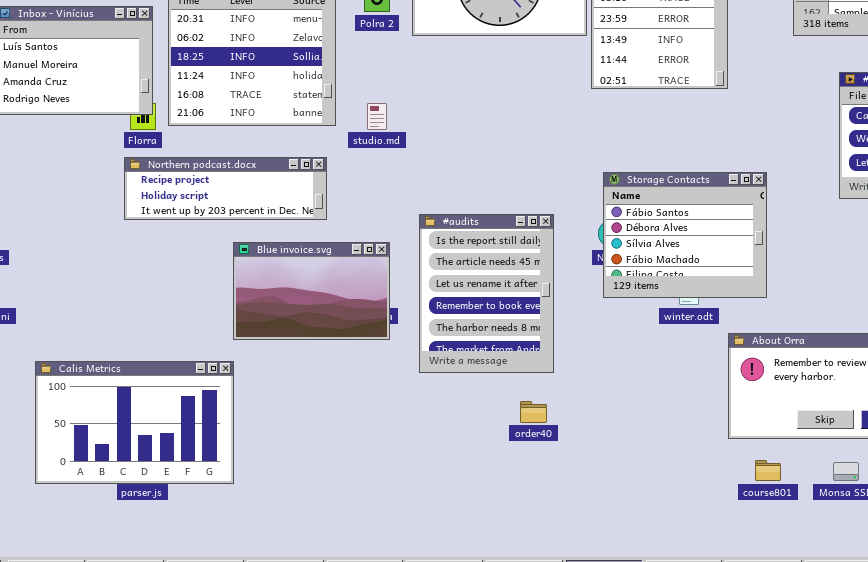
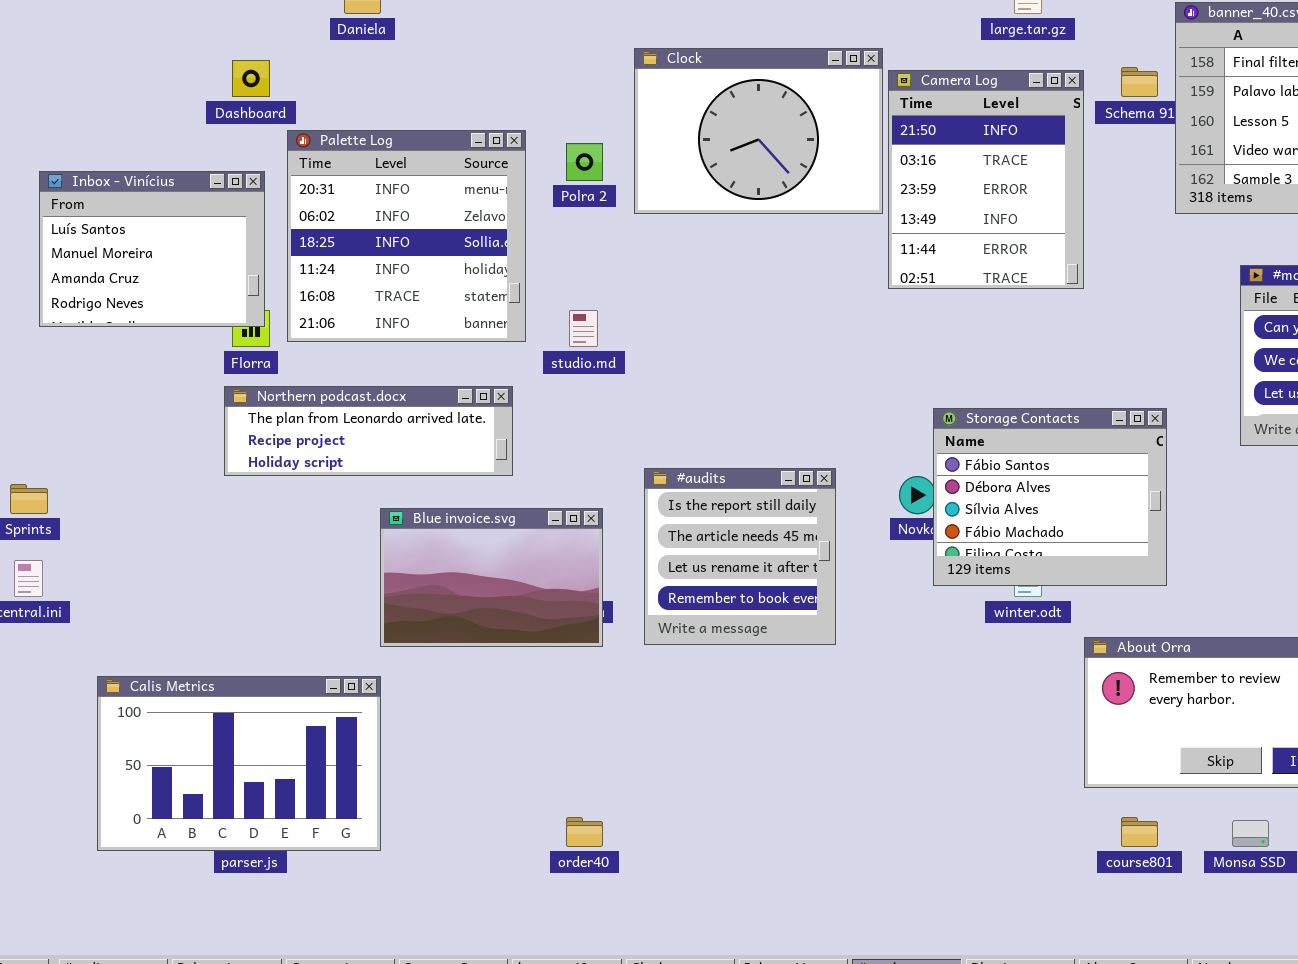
Northern podcast.docx: [124,157,327,220] -> [224,386,513,476], scrolled up 1 row
Storage Contacts: [603,172,767,298] -> [933,408,1167,586], moved
#audits: [419,214,554,373] -> [644,468,836,645], resized
order40: [520,401,547,423] -> [566,817,603,847], moved

